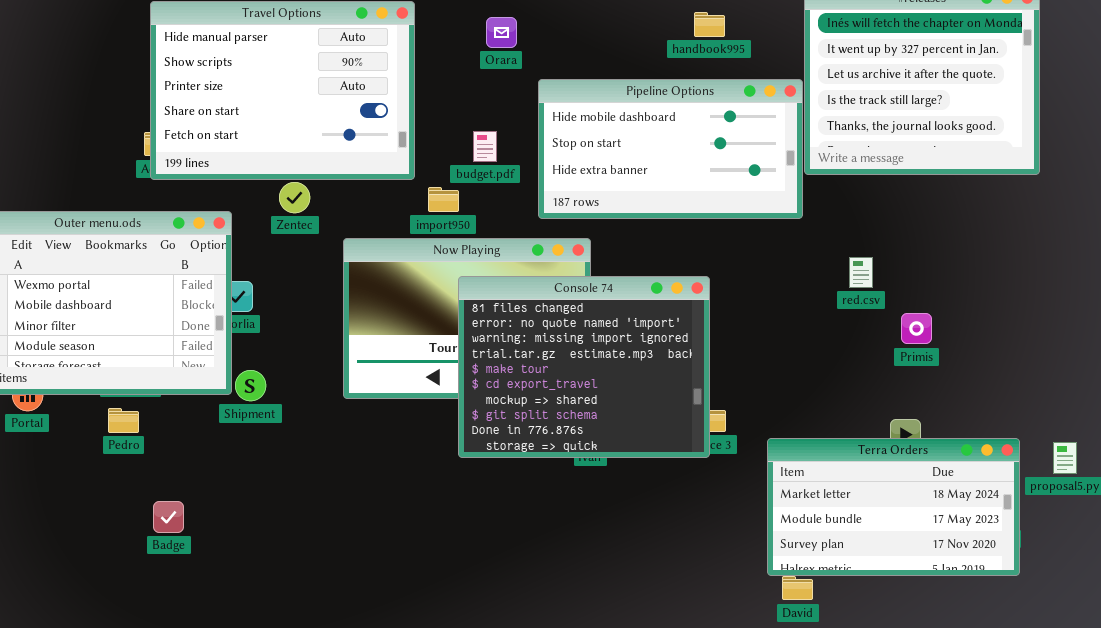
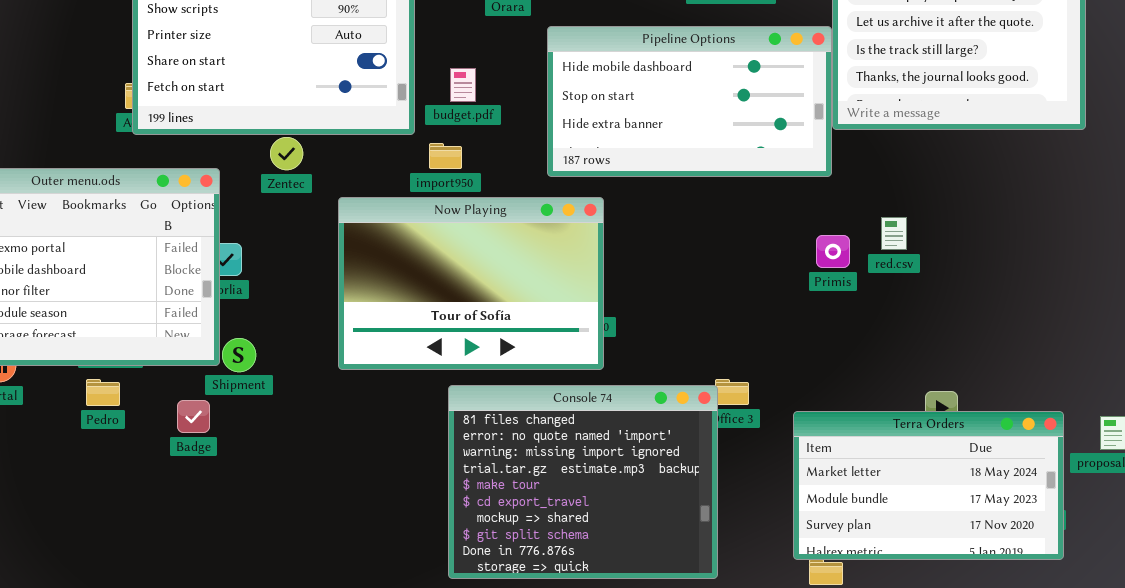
budget.pdf: [473,131,497,162] -> [450,68,476,102], moved
Console 74: [458,276,710,458] -> [448,385,718,579], moved
Primis: [901,313,932,344] -> [816,235,850,268], moved
Badge: [153,501,184,533] -> [177,400,210,433], moved

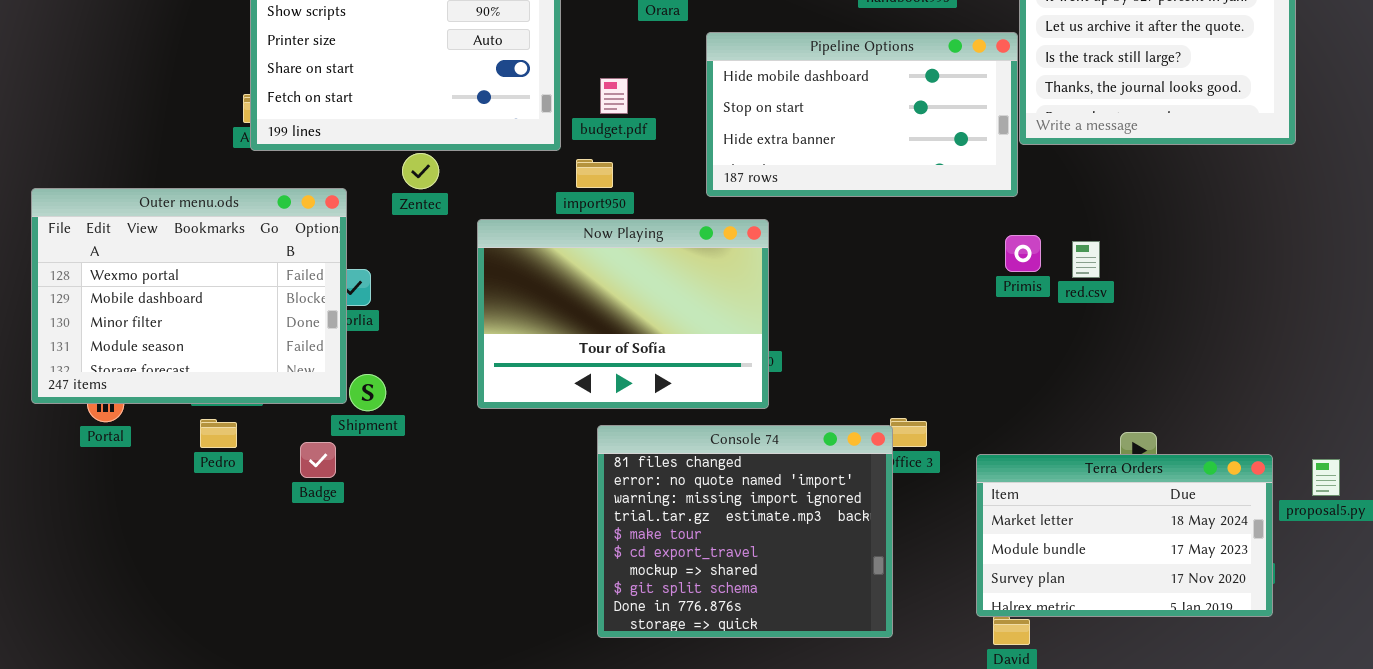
Primis: [816,235,850,268] -> [1005,235,1041,272], moved

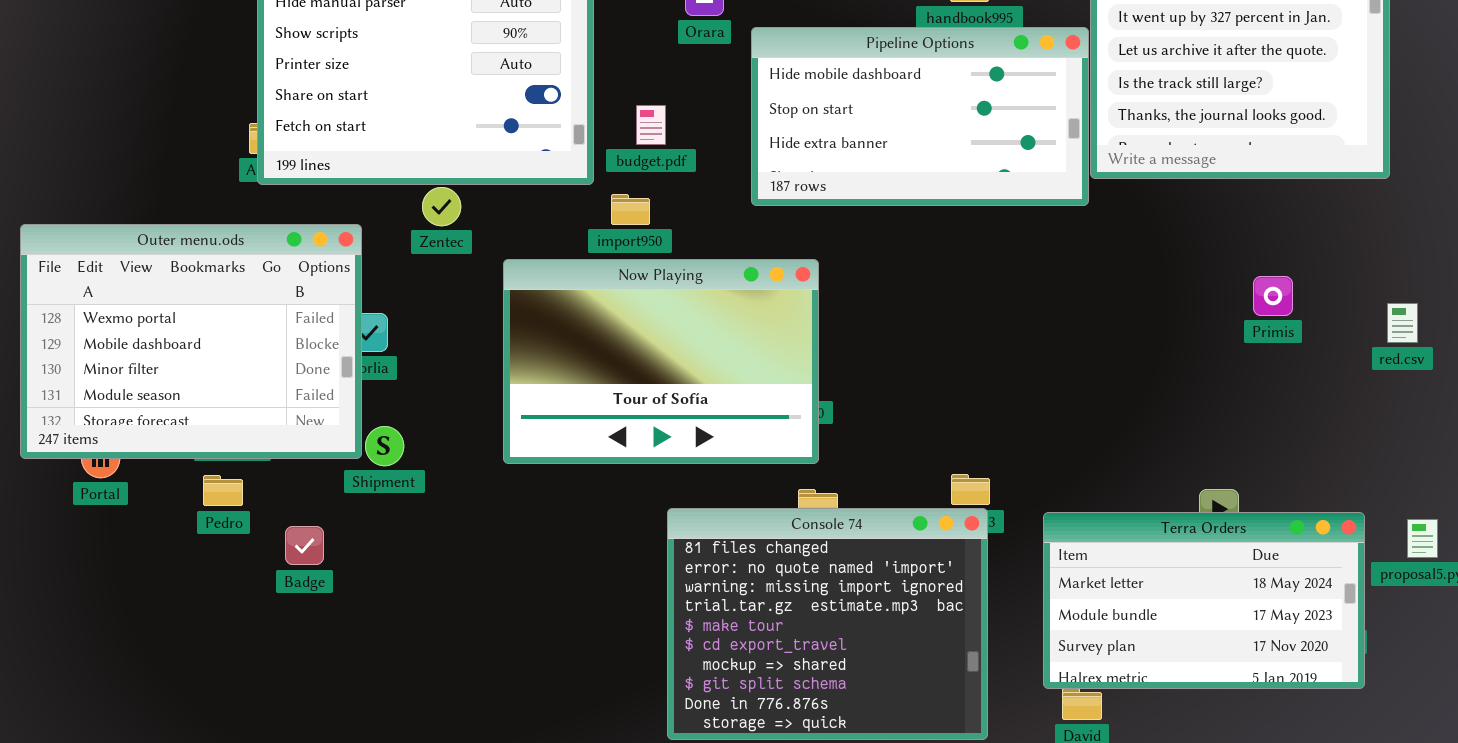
Pipeline Options: [706,32,1018,197] -> [751,27,1089,206], moved
Primis: [1005,235,1041,272] -> [1253,276,1293,316], moved
red.csv: [1072,241,1100,278] -> [1387,303,1418,343], moved
Console 74: [597,425,893,638] -> [667,508,988,740], moved
Badge: [300,442,336,478] -> [285,526,324,565], moved

